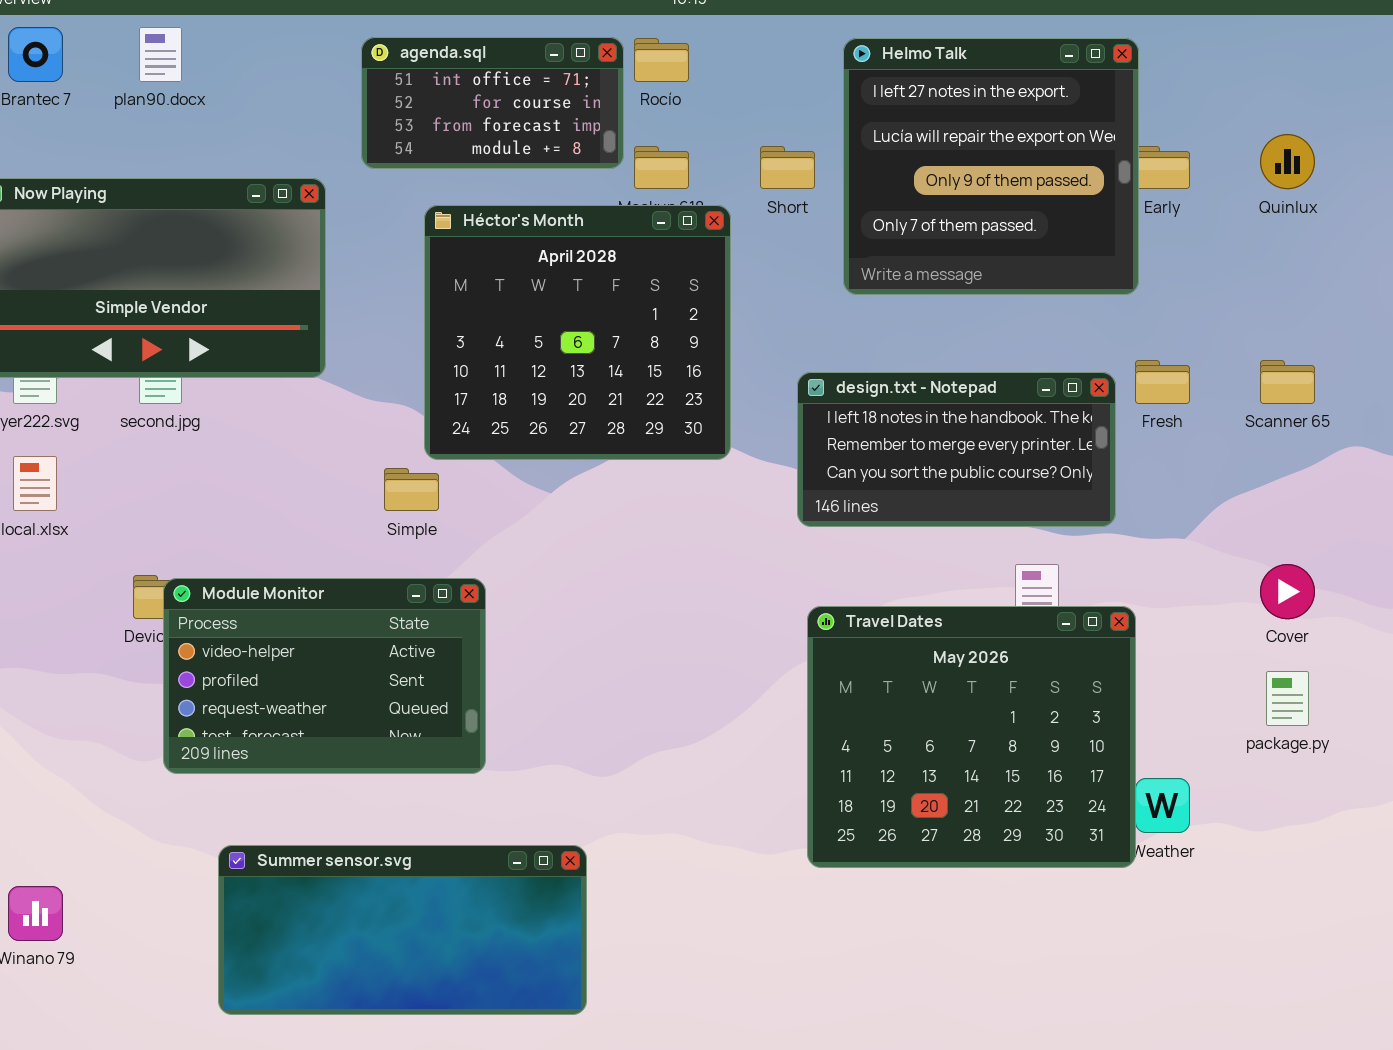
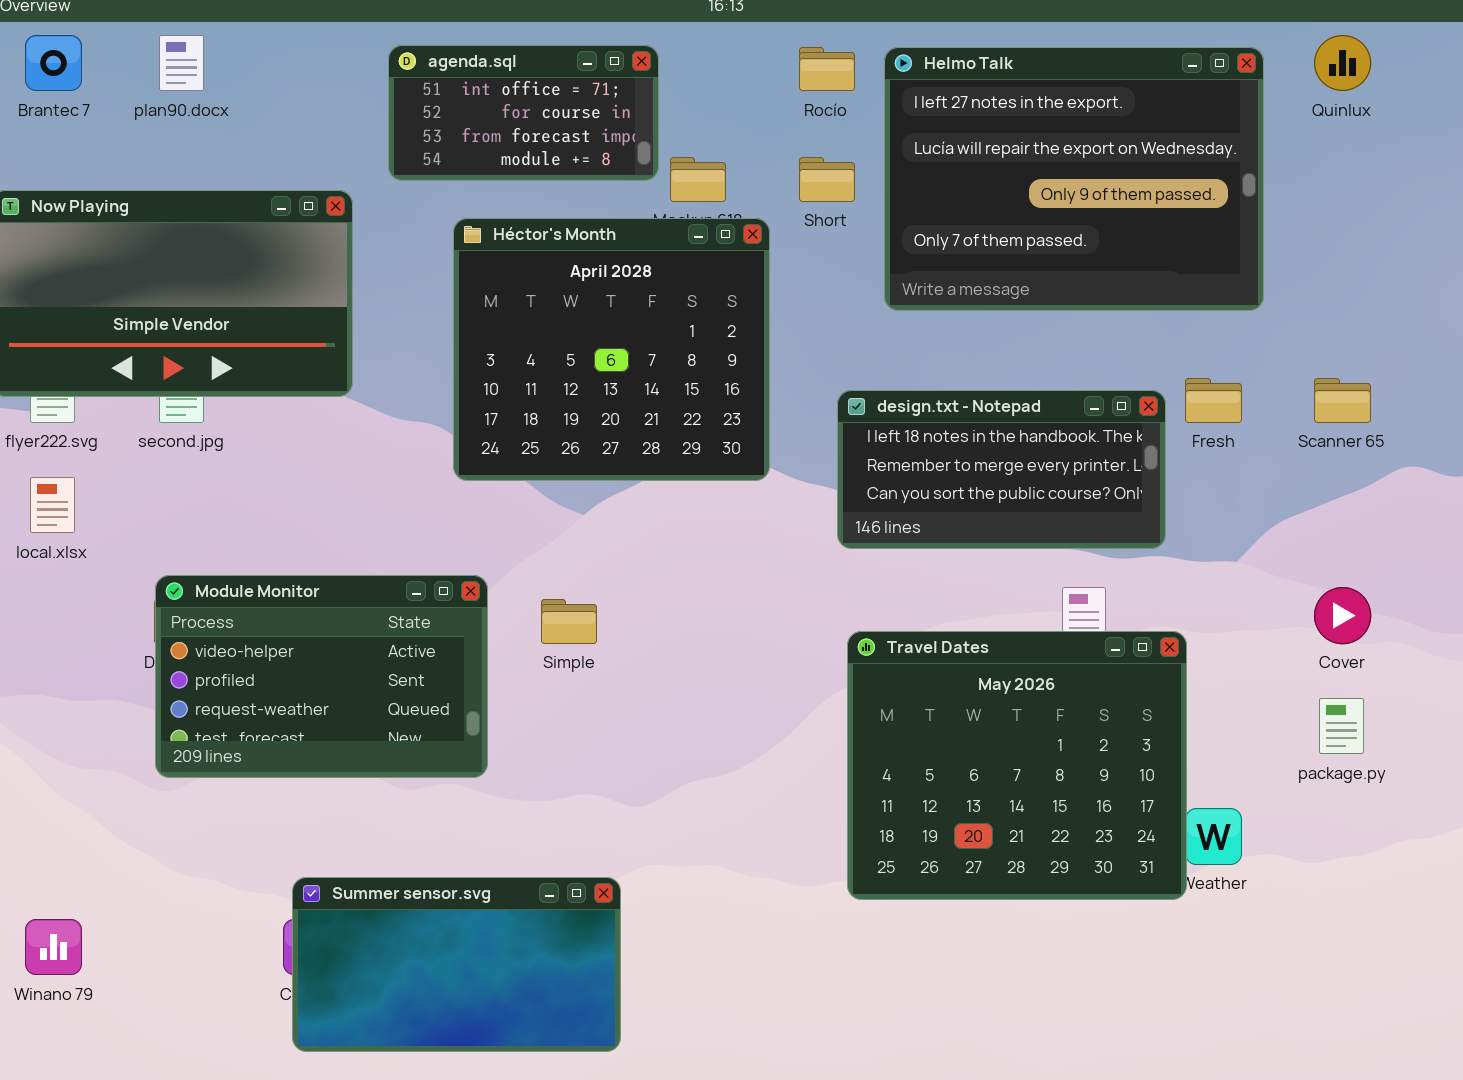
Rocío: [634,38,689,82] -> [799,47,855,91], moved
Helmo Talk: [843,38,1139,295] -> [884,47,1264,311], resized
Quinlux: [1260,134,1315,189] -> [1314,35,1371,91], moved
Simple: [384,468,439,511] -> [541,599,597,644], moved
Module Monitor: [163,578,486,774] -> [155,575,488,778], moved
Summer sensor.svg: [218,845,587,1015] -> [292,877,621,1052], resized

